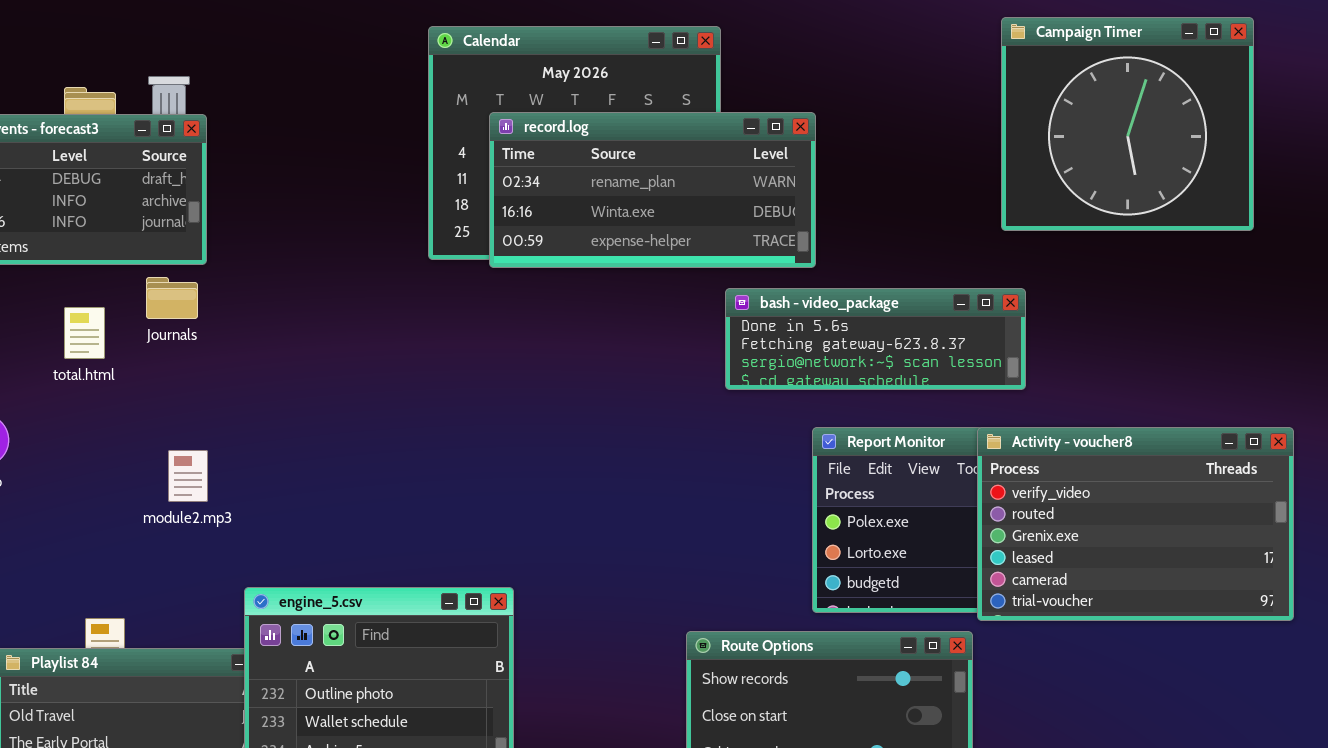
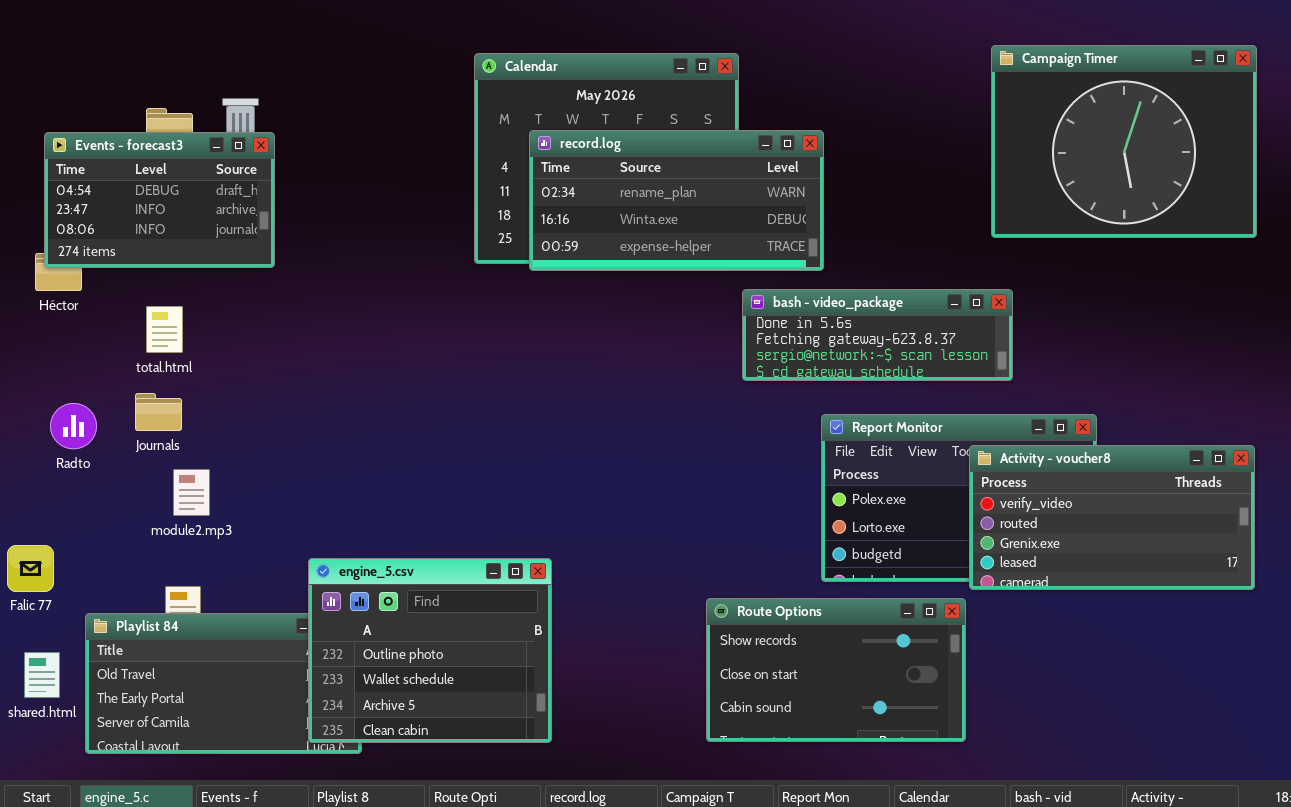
Campaign Timer: [1001,17,1254,231] -> [991,45,1257,238], resized
Journals: [146,277,198,319] -> [135,393,182,431], moved
Activity - voucher8: [977,427,1294,621] -> [969,445,1255,590], resized
module2.mp3: [168,450,208,502] -> [173,469,210,516], moved

